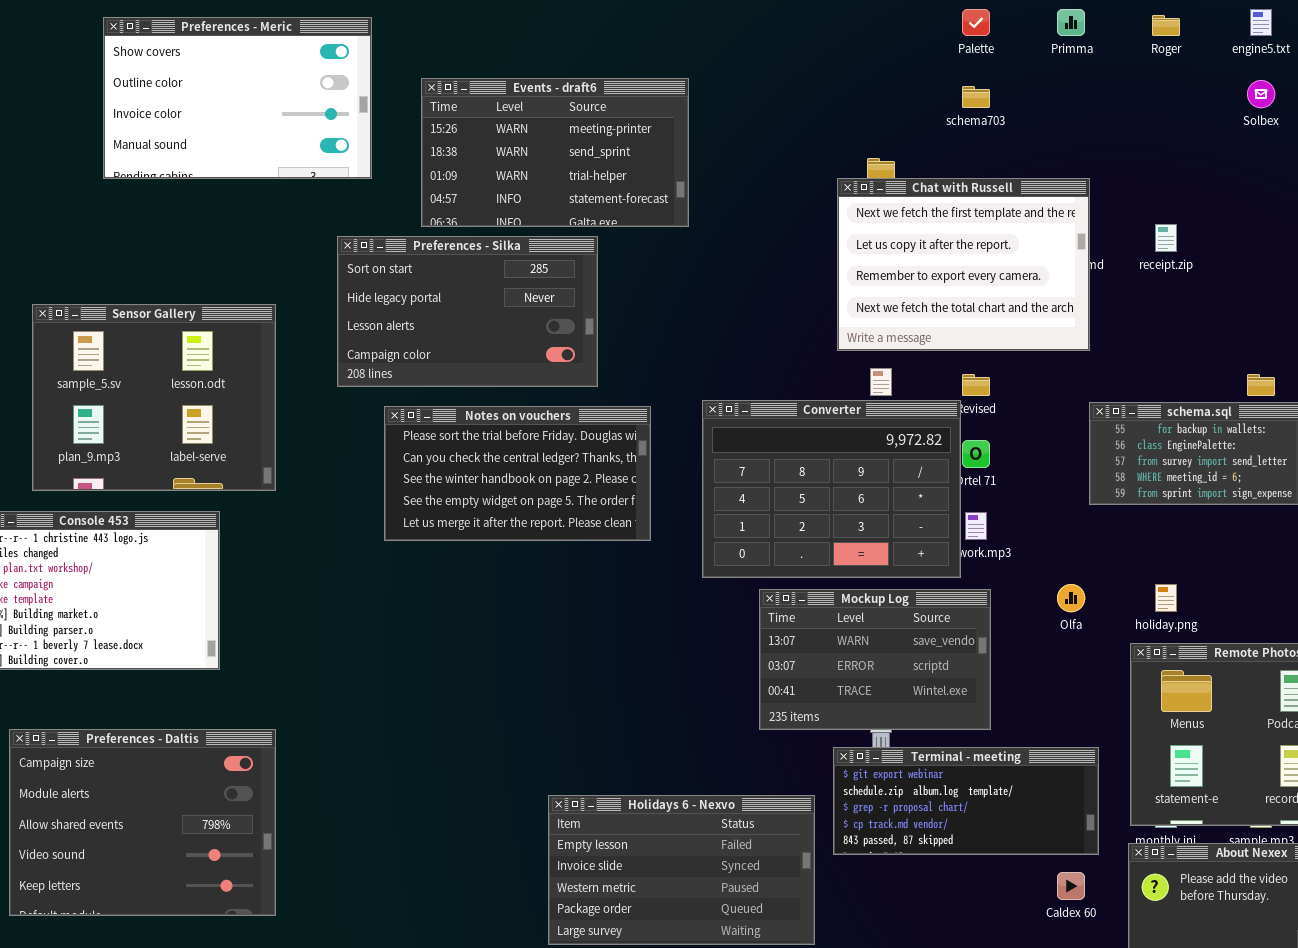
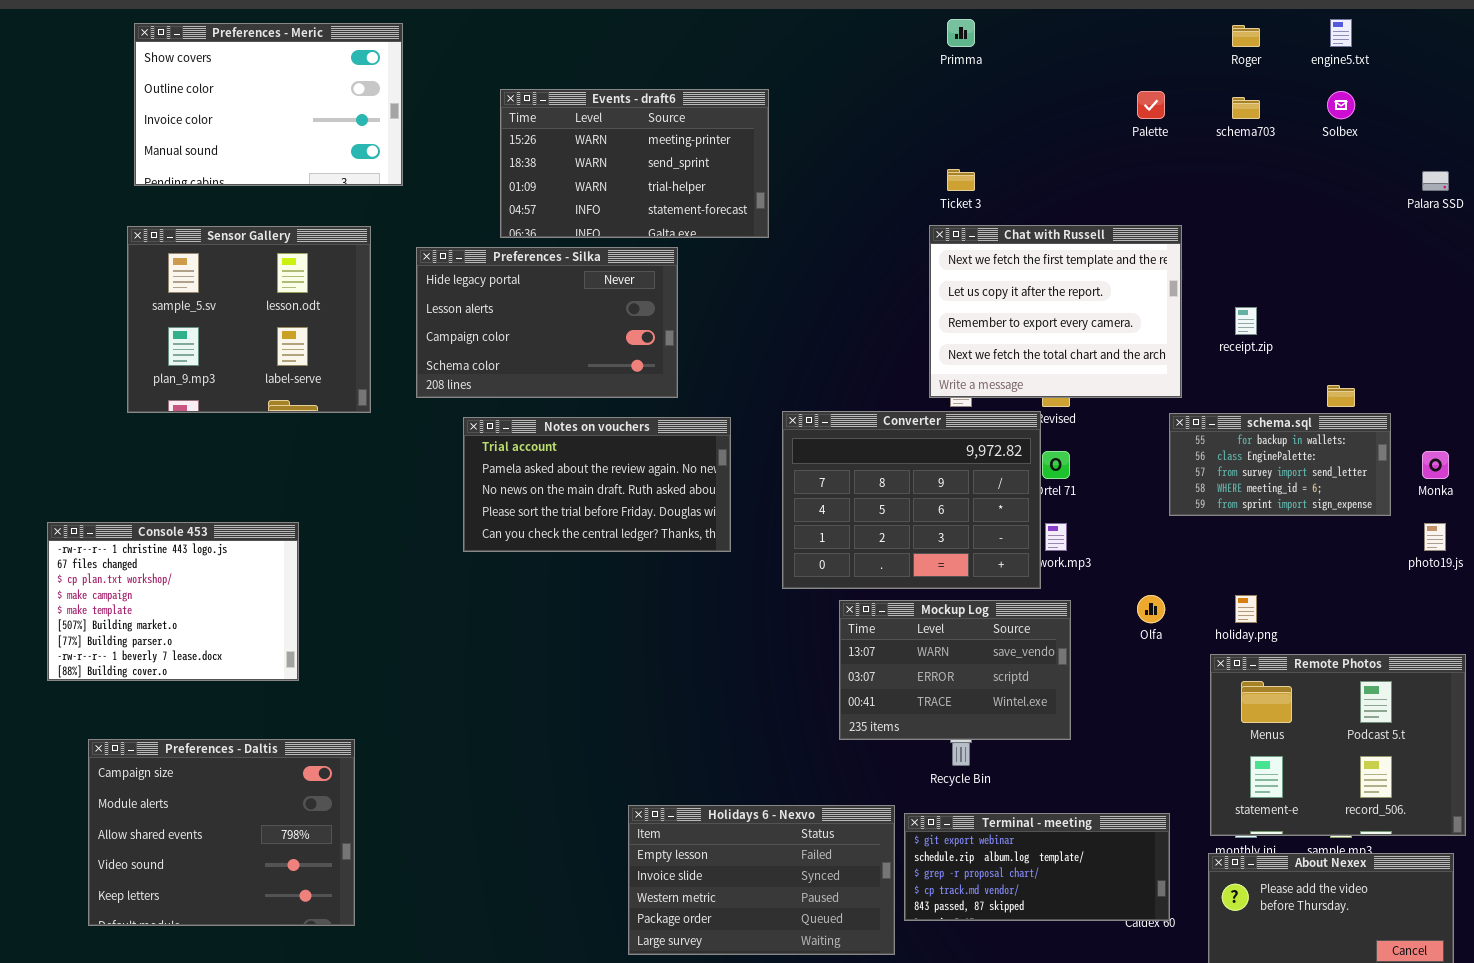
Palette: [962,9,990,36] -> [1137,91,1165,119], moved
Primma: [1057,9,1085,36] -> [947,19,975,47], moved
Preferences - Meric: [103,17,372,179] -> [134,23,403,186], moved
schema703: [962,86,990,108] -> [1232,97,1260,119], moved
Chat with Russell: [837,178,1090,351] -> [929,225,1182,398], moved
receipt.zip: [1155,224,1177,252] -> [1235,307,1257,335], moved
Preferences - Silka: [337,236,598,387] -> [416,247,678,398], scrolled down 1 row
Sensor Gallery: [32,304,276,491] -> [127,226,371,413], moved
Notes on vouchers: [384,406,651,541] -> [463,417,731,552], scrolled up 3 rows
Terminal - meeting: [833,747,1099,855] -> [904,813,1170,921], moved

